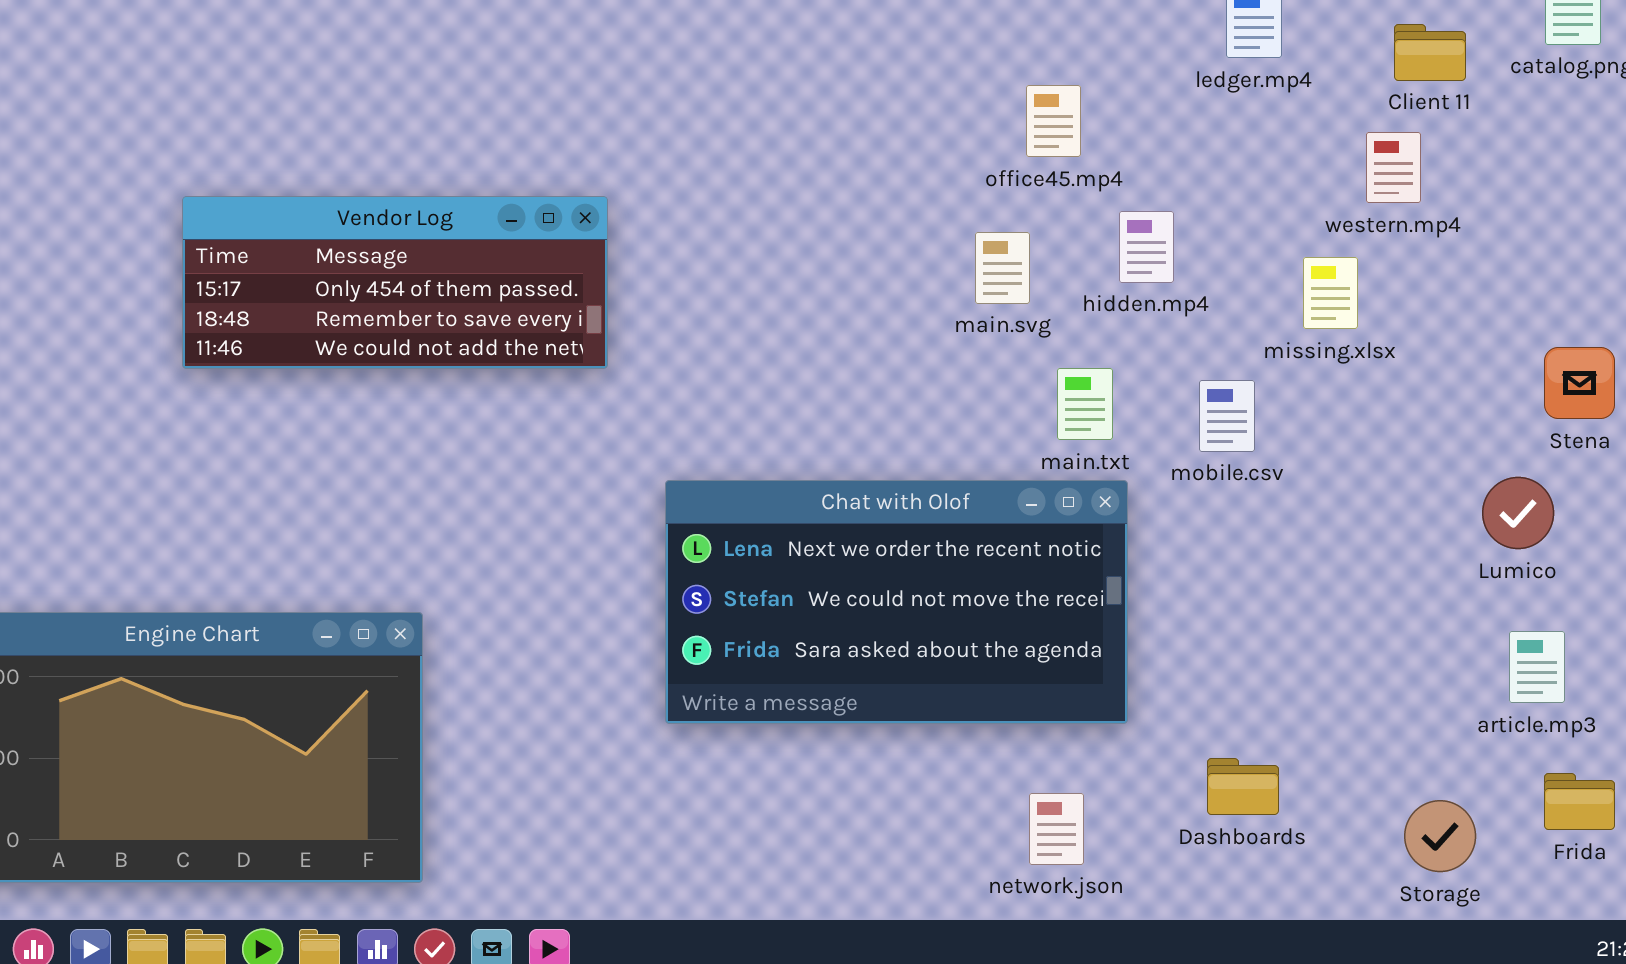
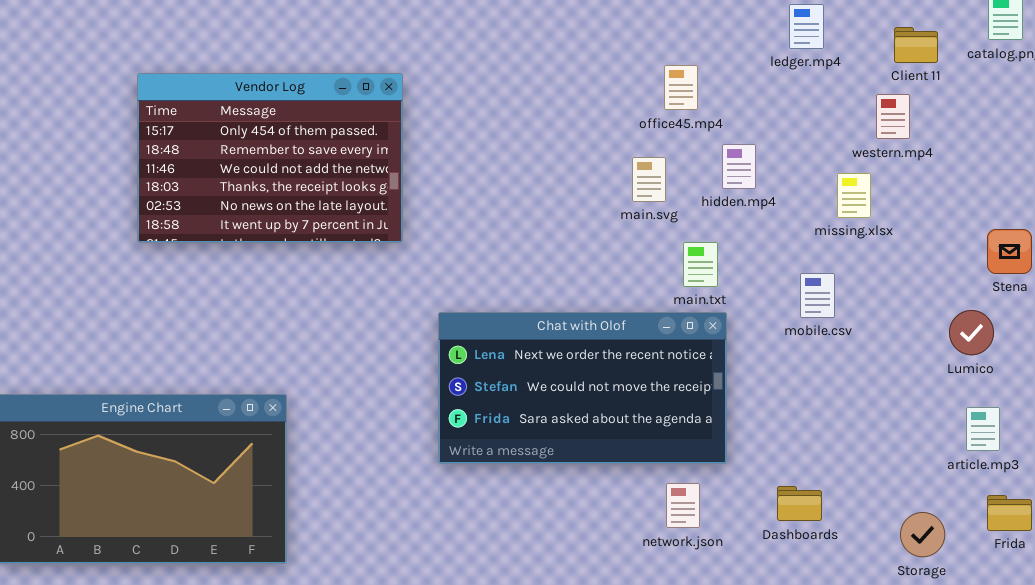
Vendor Log: [182,196,608,369] -> [137,73,403,243], resized
mobile.csv: [1199,380,1255,452] -> [800,273,835,318], moved
network.json: [1029,793,1084,865] -> [666,483,700,528], moved

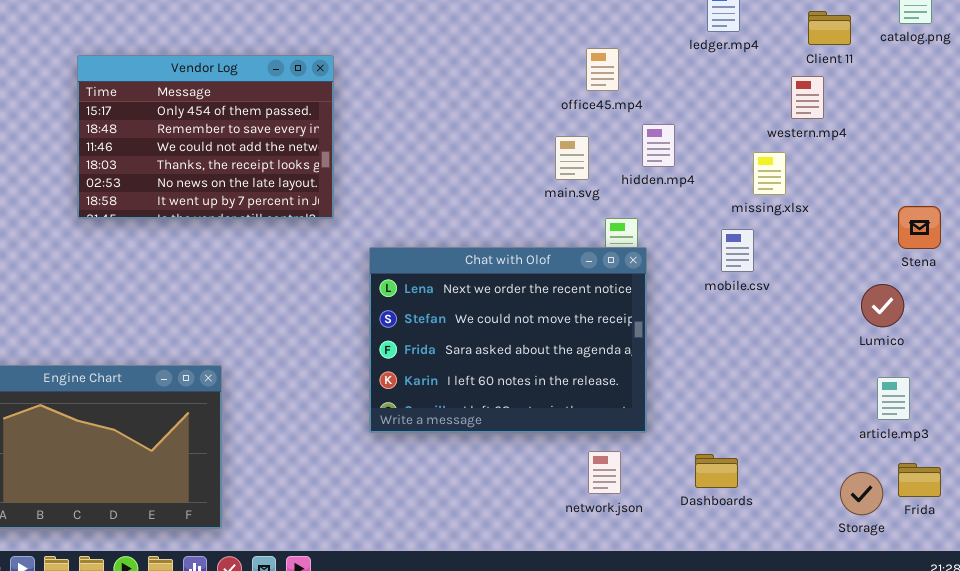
mobile.csv: [800,273,835,318] -> [721,229,754,272], moved
Chat with Olof: [438,312,727,464] -> [369,247,647,433], resized
Storage: [900,512,945,557] -> [840,472,883,515], moved

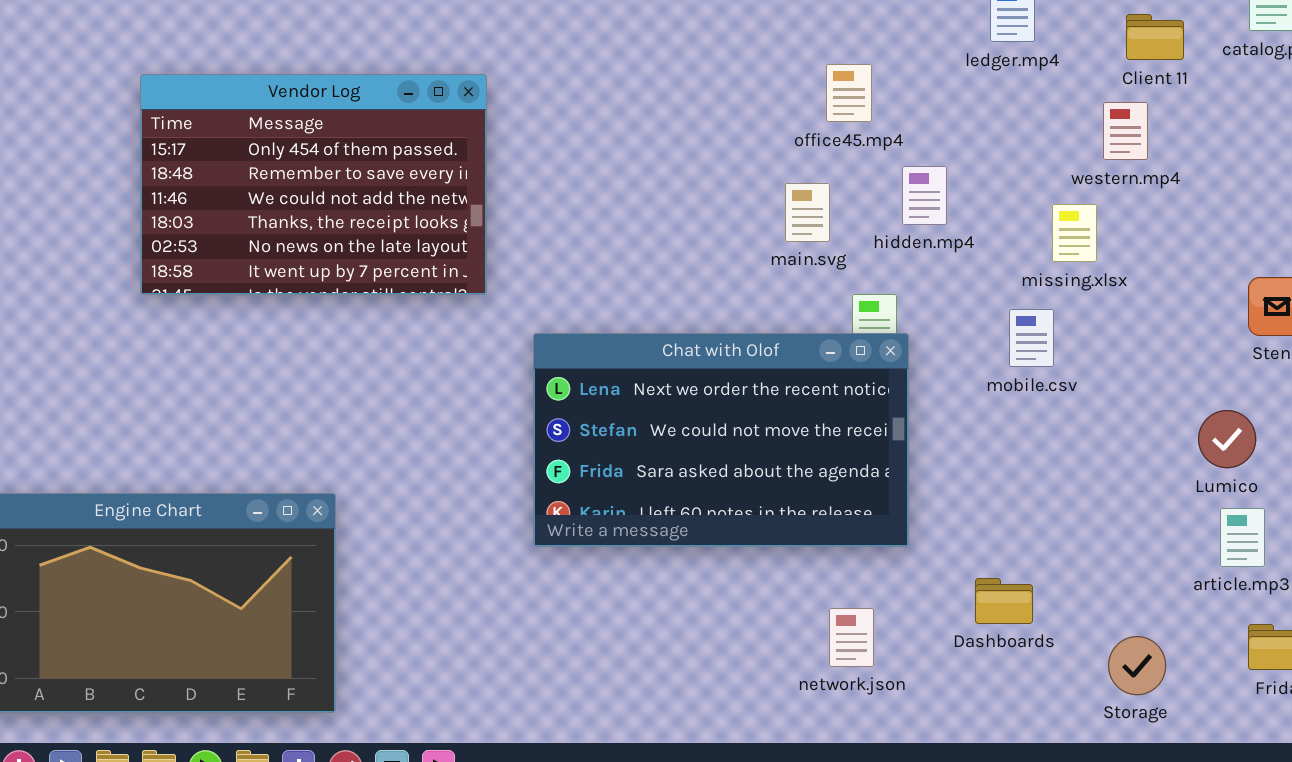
Chat with Olof: [369,247,647,433] -> [533,333,909,547], resized
Lumico: [861,284,904,327] -> [1198,410,1256,468], moved
Dashboards: [695,454,738,488] -> [975,578,1033,624], moved
Storage: [840,472,883,515] -> [1108,636,1166,695], moved

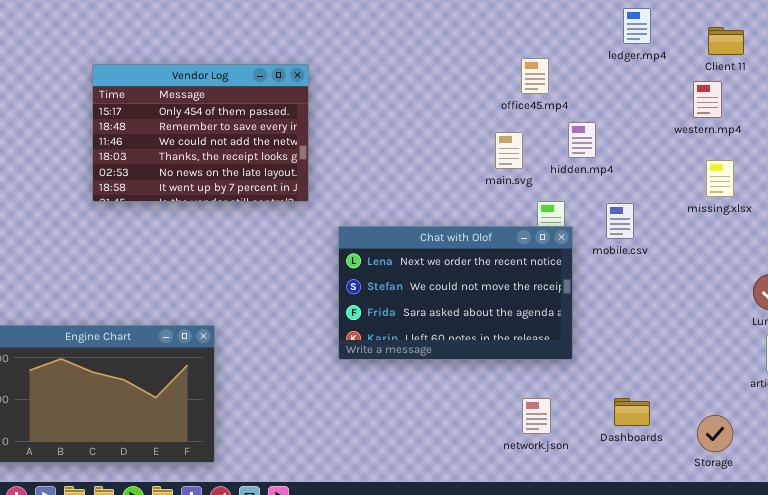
missing.xlsx: [1052,204,1097,262] -> [706,160,734,197], moved
mobile.csv: [1009,309,1054,367] -> [606,203,634,239], moved
Dashboards: [975,578,1033,624] -> [614,398,650,426], moved

